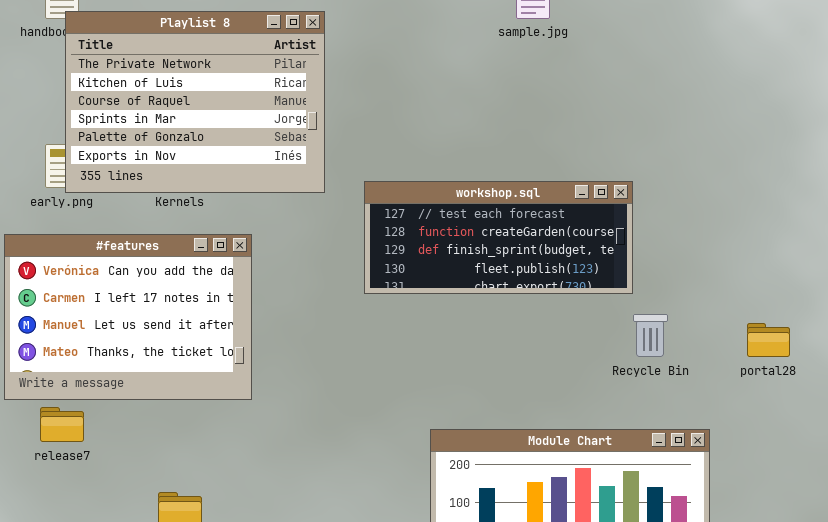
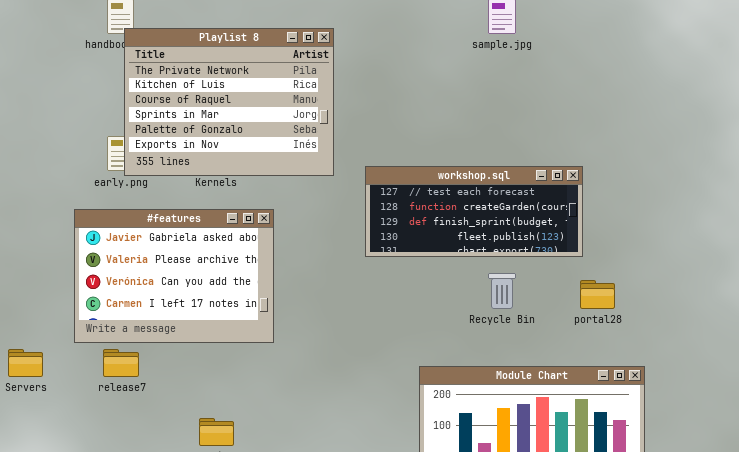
#features: [4,234,252,400] -> [74,209,274,343], scrolled up 2 rows
Recycle Bin: [633,314,668,357] -> [488,273,516,309], moved
portal28: [747,323,790,357] -> [580,280,615,309], moved

